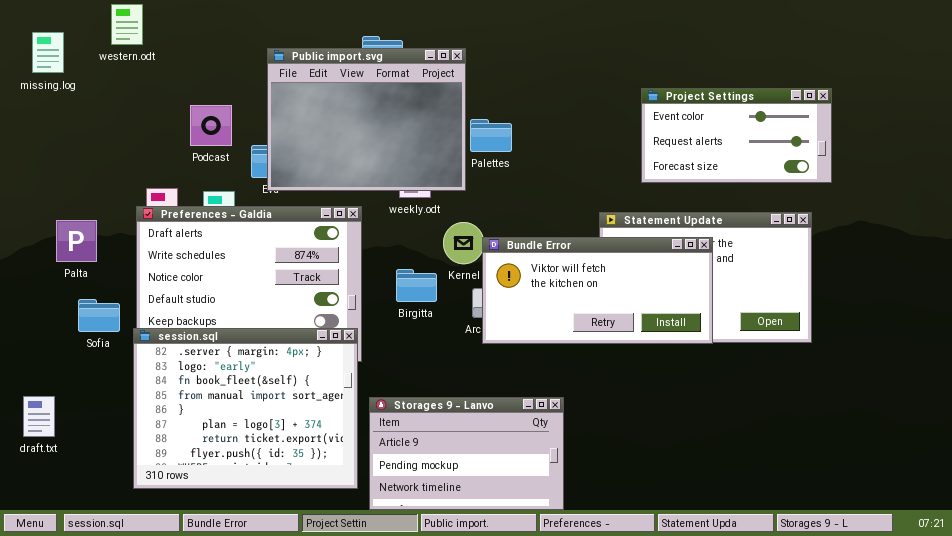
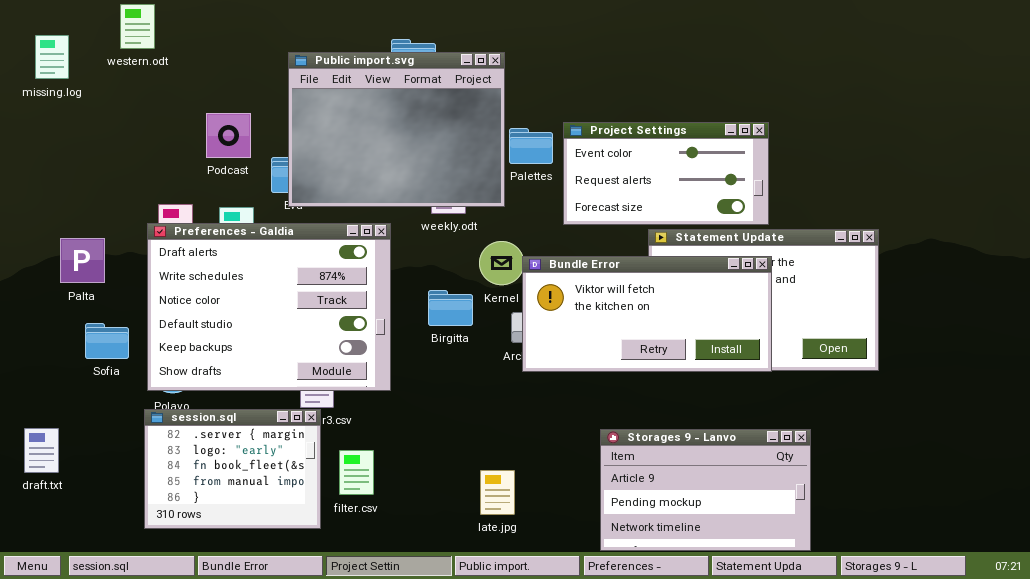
Project Settings: [641,88,832,183] -> [563,122,769,225], moved
session.sql: [133,328,358,489] -> [144,409,321,529], resized
Storages 9 - Lanvo: [369,397,564,510] -> [600,429,811,551], moved

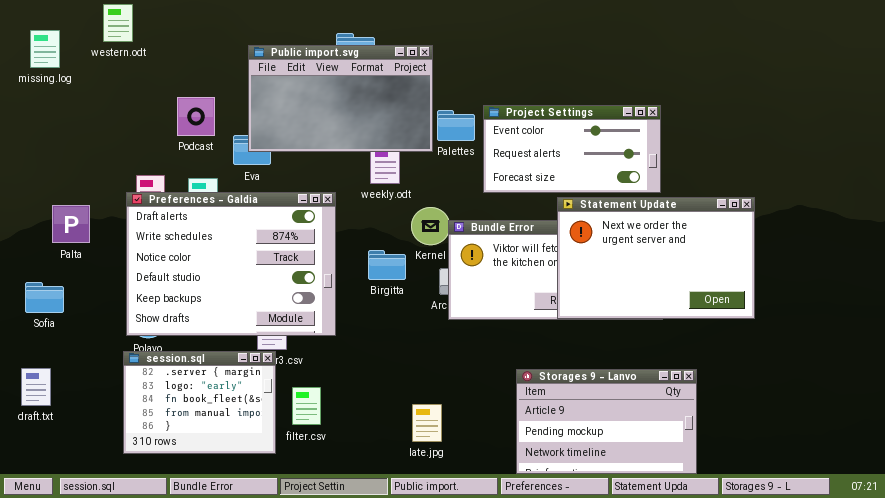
Public import.svg: [288,52,505,207] -> [248,45,433,152], resized
Statement Update: [648,229,879,371] -> [557,197,755,319], raised
Sofia: [85,323,129,359] -> [25,282,64,313], moved

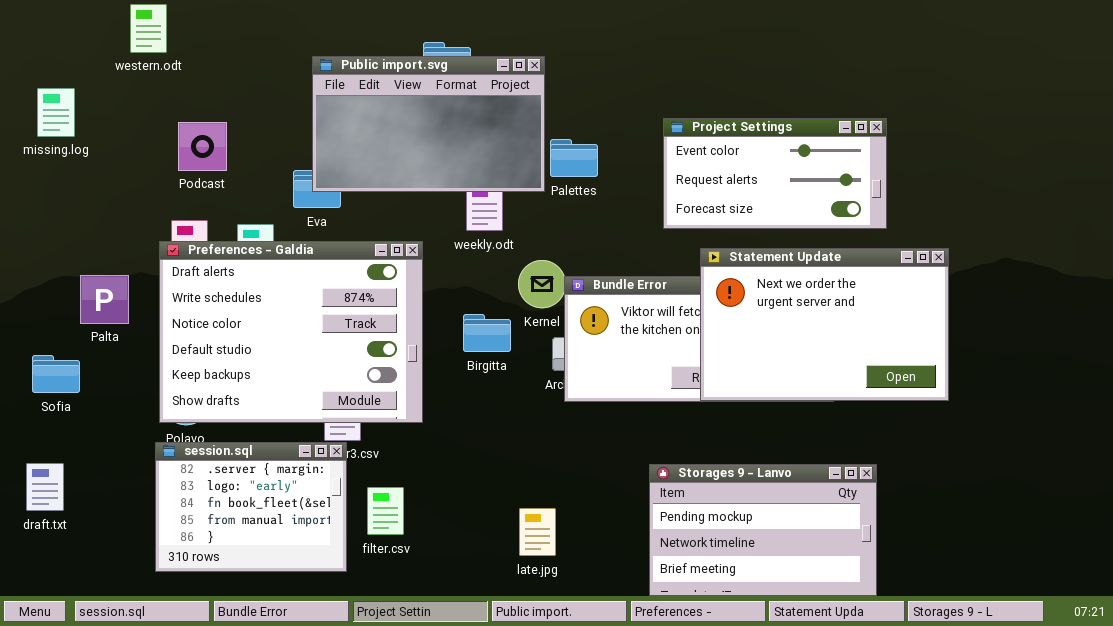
missing.log: [30,30,60,68] -> [37,88,75,137], moved
Podcast: [177,97,215,136] -> [178,122,227,171], moved
Project Settings: [483,105,661,193] -> [663,118,887,229], moved
Palta: [52,205,90,243] -> [80,275,129,324], moved
Storages 9 - Lanvo: [516,369,697,474] -> [649,464,877,596], scrolled down 1 row

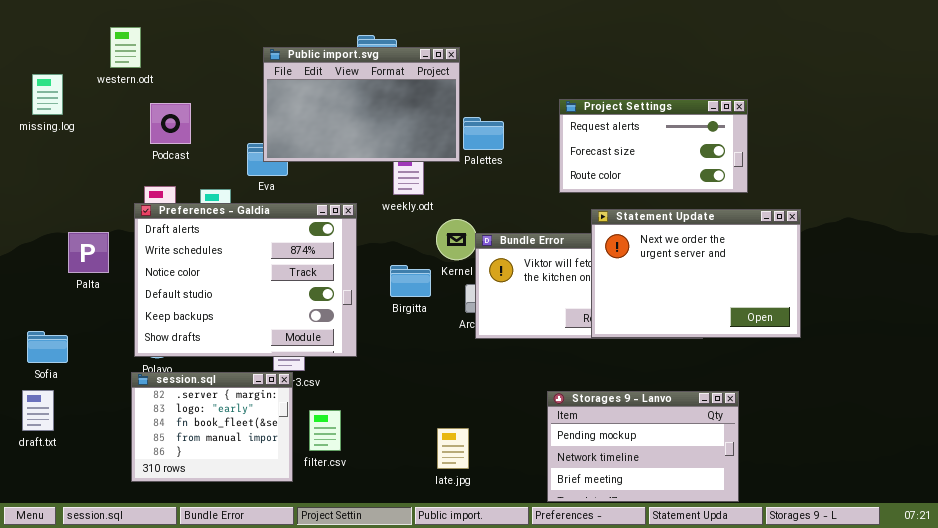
western.odt: [130,4,167,53] -> [110,27,141,68], moved
Project Settings: [663,118,887,229] -> [559,99,748,193], scrolled down 1 row
Sofia: [32,355,80,393] -> [27,331,68,363], moved

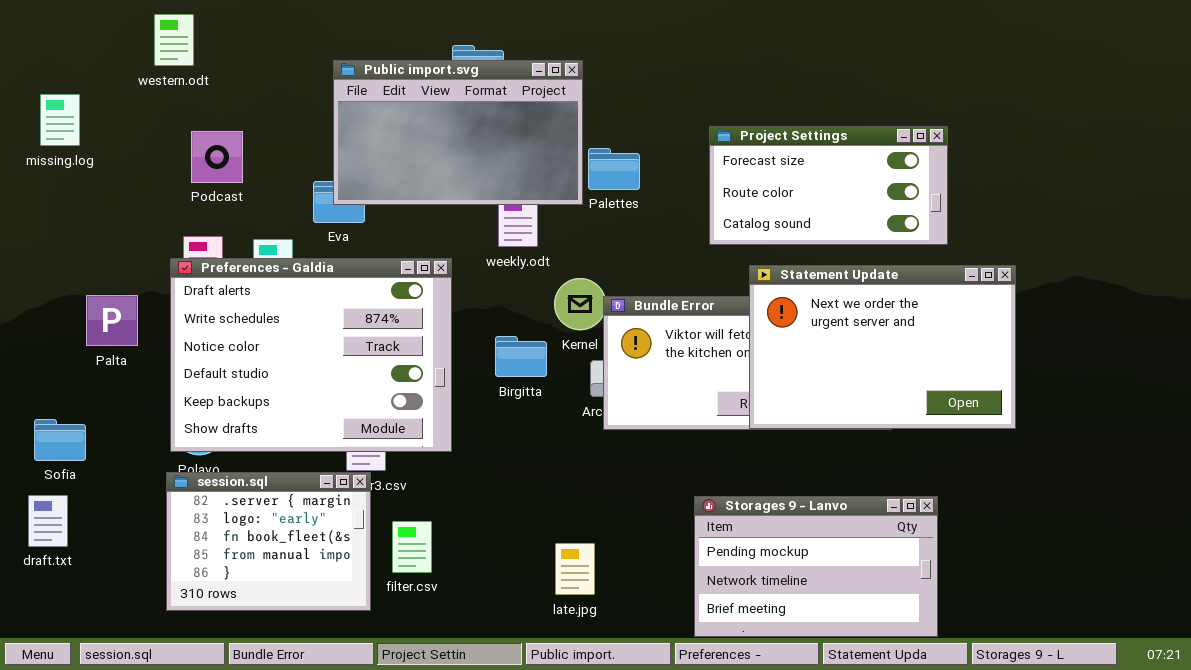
western.odt: [110,27,141,68] -> [154,14,194,66], moved
Project Settings: [559,99,748,193] -> [709,126,948,245], scrolled down 1 row

